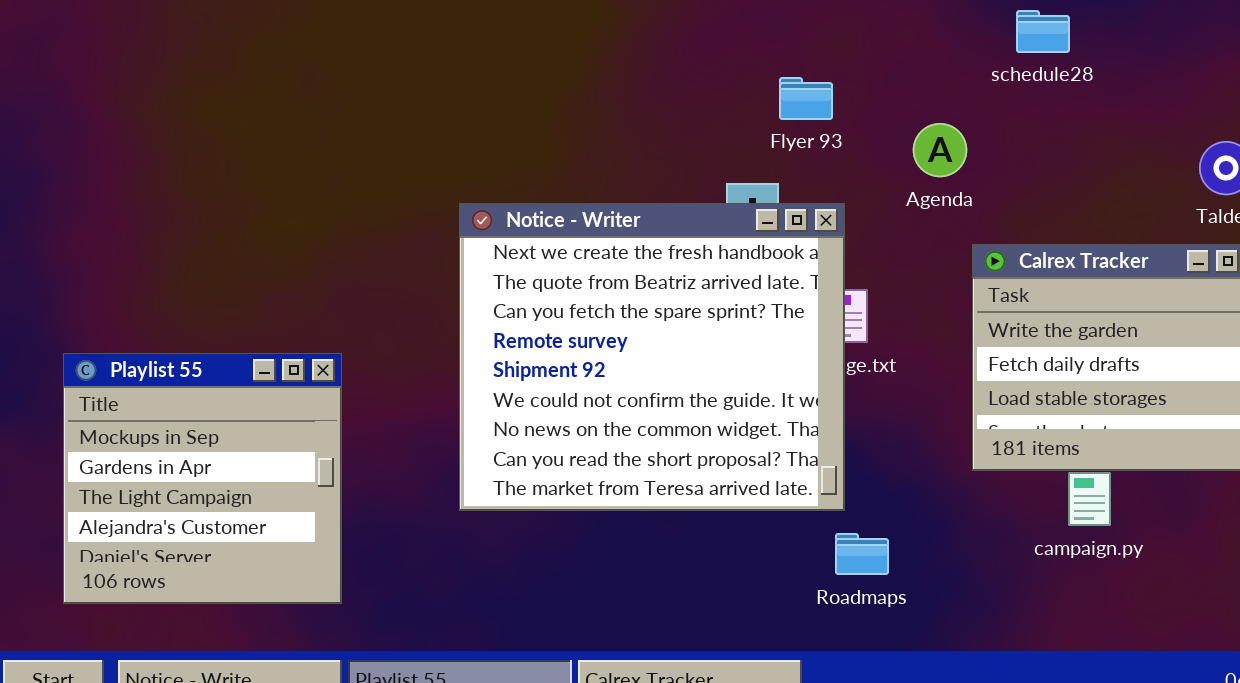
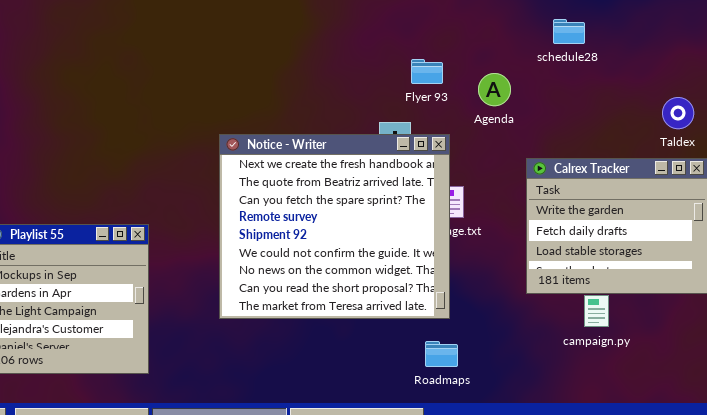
Agenda: [913,123,967,177] -> [478,73,511,106], moved
Roadmaps: [835,533,889,575] -> [425,341,458,367], moved

